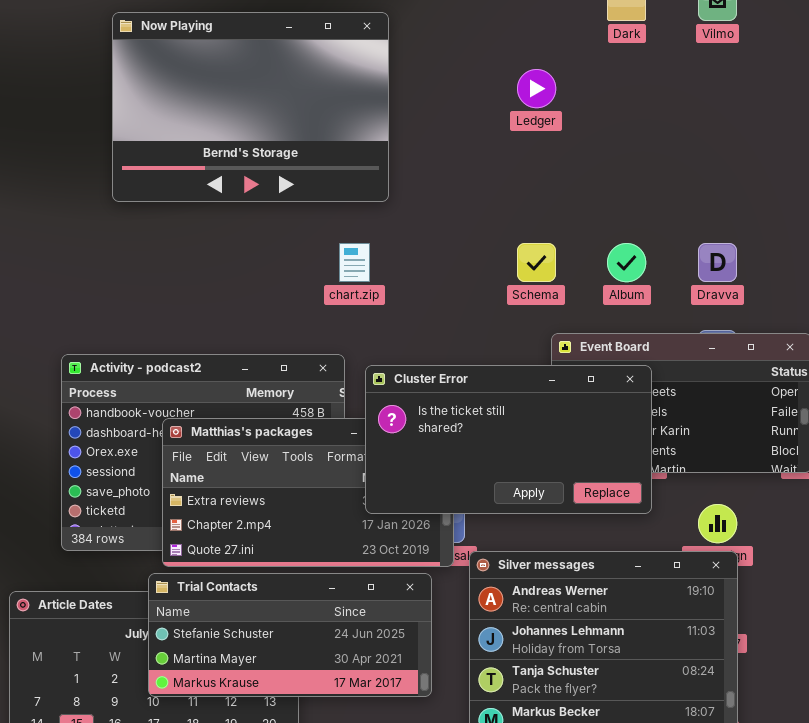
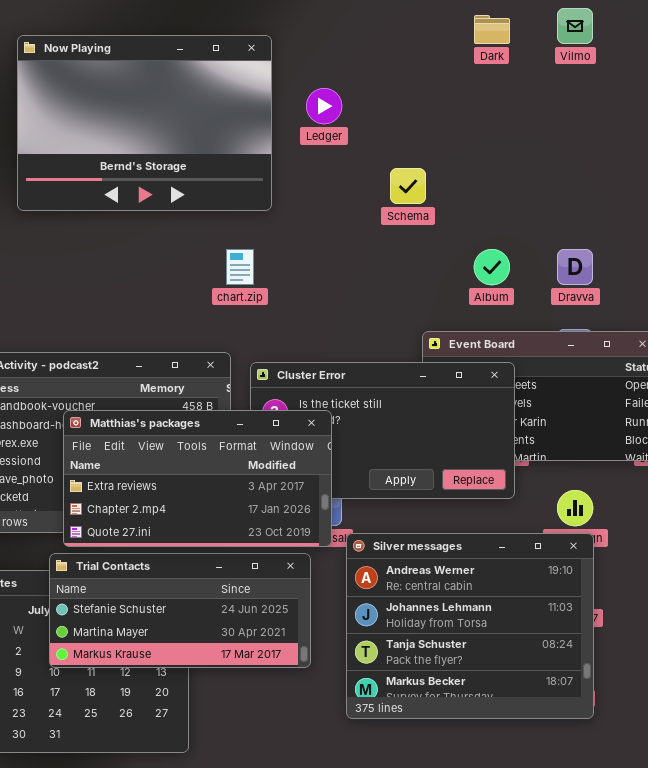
Ledger: [517,69,556,108] -> [306,88,342,124], moved
Schema: [517,243,556,282] -> [390,168,426,204], moved
Matthias's packages: [162,418,454,567] -> [63,410,332,547], raised

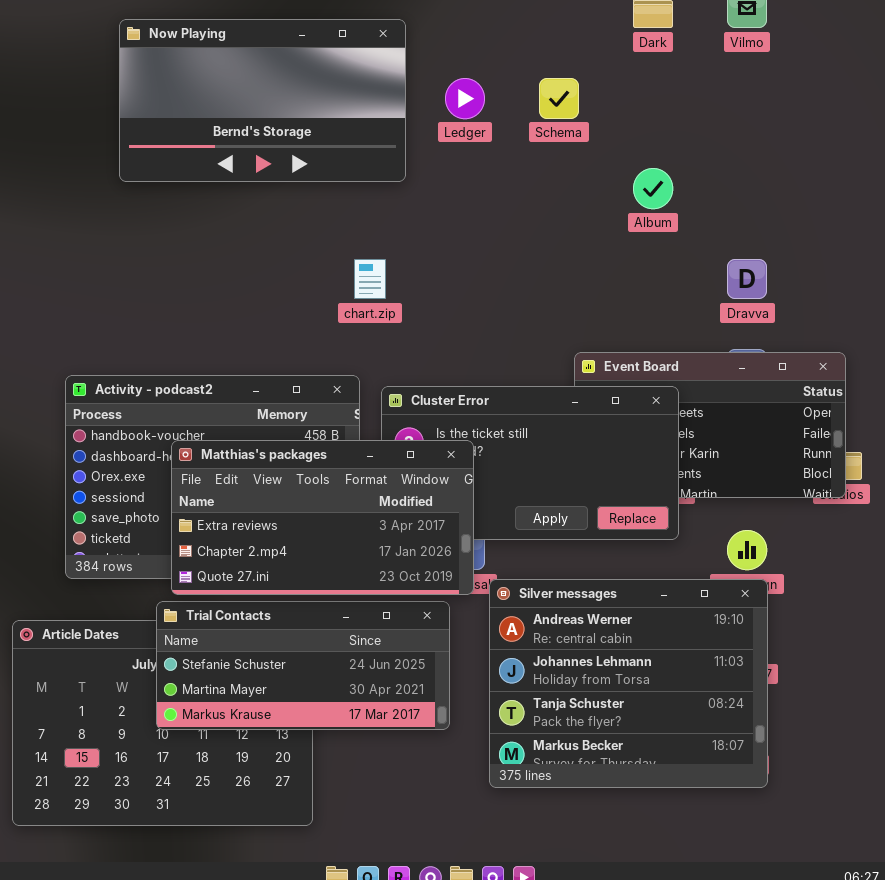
Now Playing: [17,35,272,211] -> [119,19,406,182], resized
Schema: [390,168,426,204] -> [539,78,579,119], moved
Album: [474,249,510,285] -> [633,168,673,209], moved

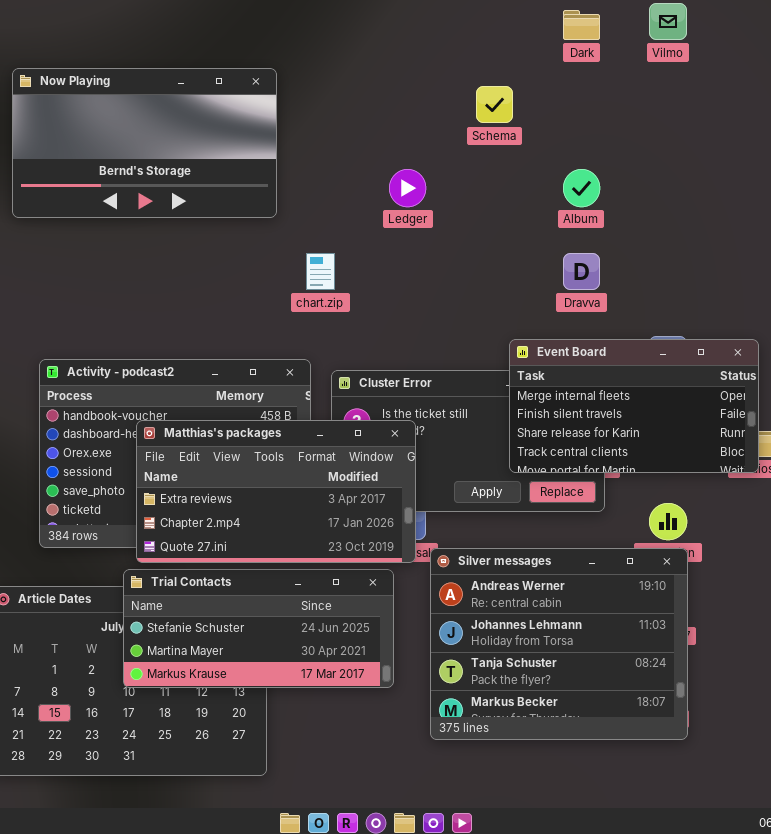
Now Playing: [119,19,406,182] -> [12,68,277,218], moved
Ledger: [445,78,485,119] -> [389,169,426,207], moved
Dravva: [727,259,767,299] -> [563,253,600,290], moved
Event Board: [574,352,846,498] -> [509,339,759,473], raised

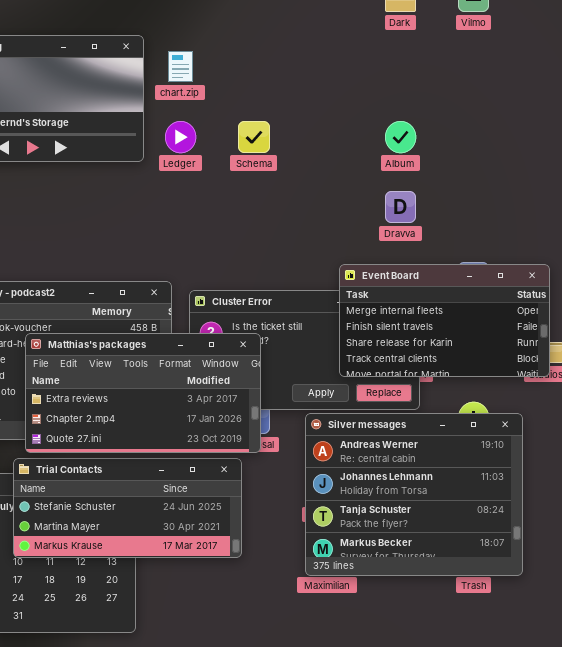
Schema: [476,86,513,123] -> [238,121,270,153], moved
Ledger: [389,169,426,207] -> [165,121,196,153], moved
chart.zip: [306,253,335,290] -> [168,51,193,82], moved
Silver messages: [430,548,688,740] -> [305,413,523,576], moved

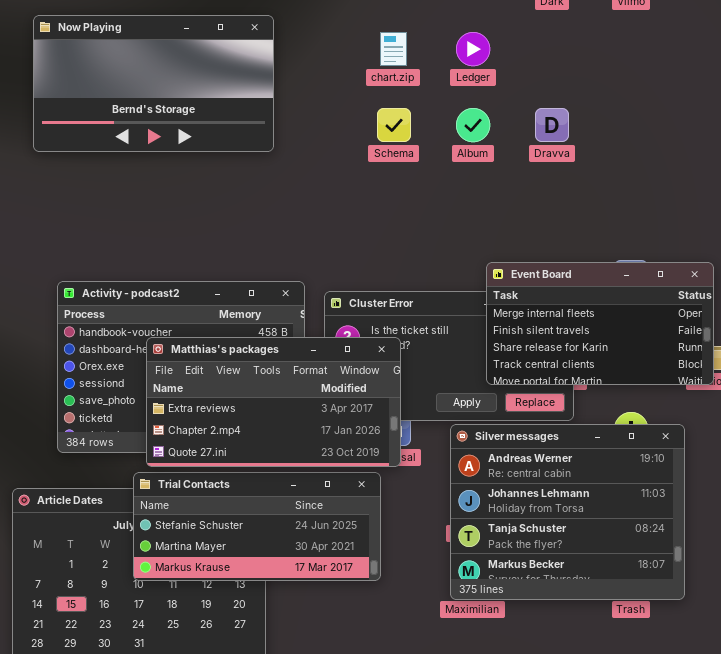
chart.zip: [168,51,193,82] -> [380,32,407,66], moved
Ledger: [165,121,196,153] -> [456,32,490,66], moved
Album: [385,121,416,153] -> [456,108,490,142], moved
Dravva: [385,191,416,223] -> [535,108,569,142], moved

